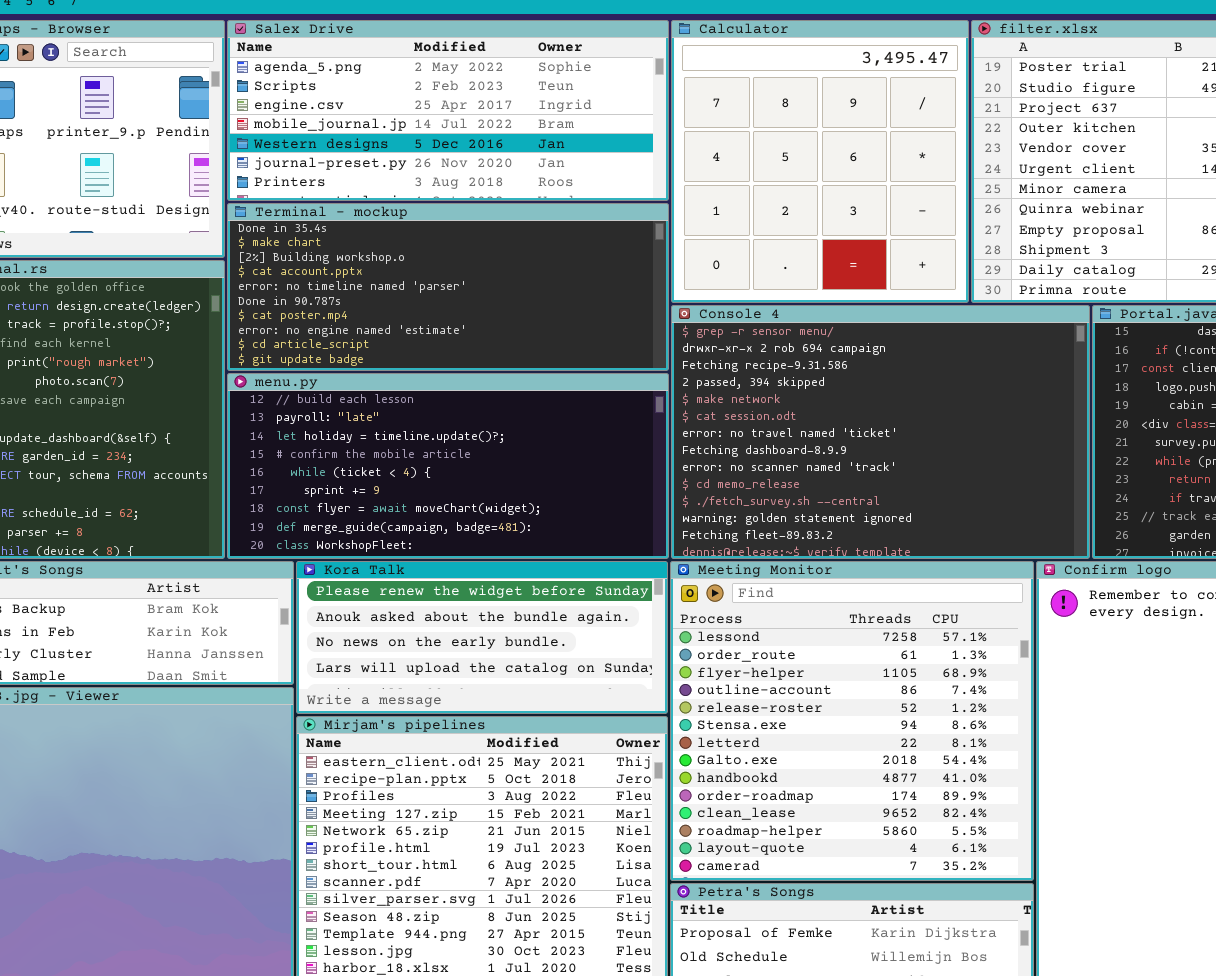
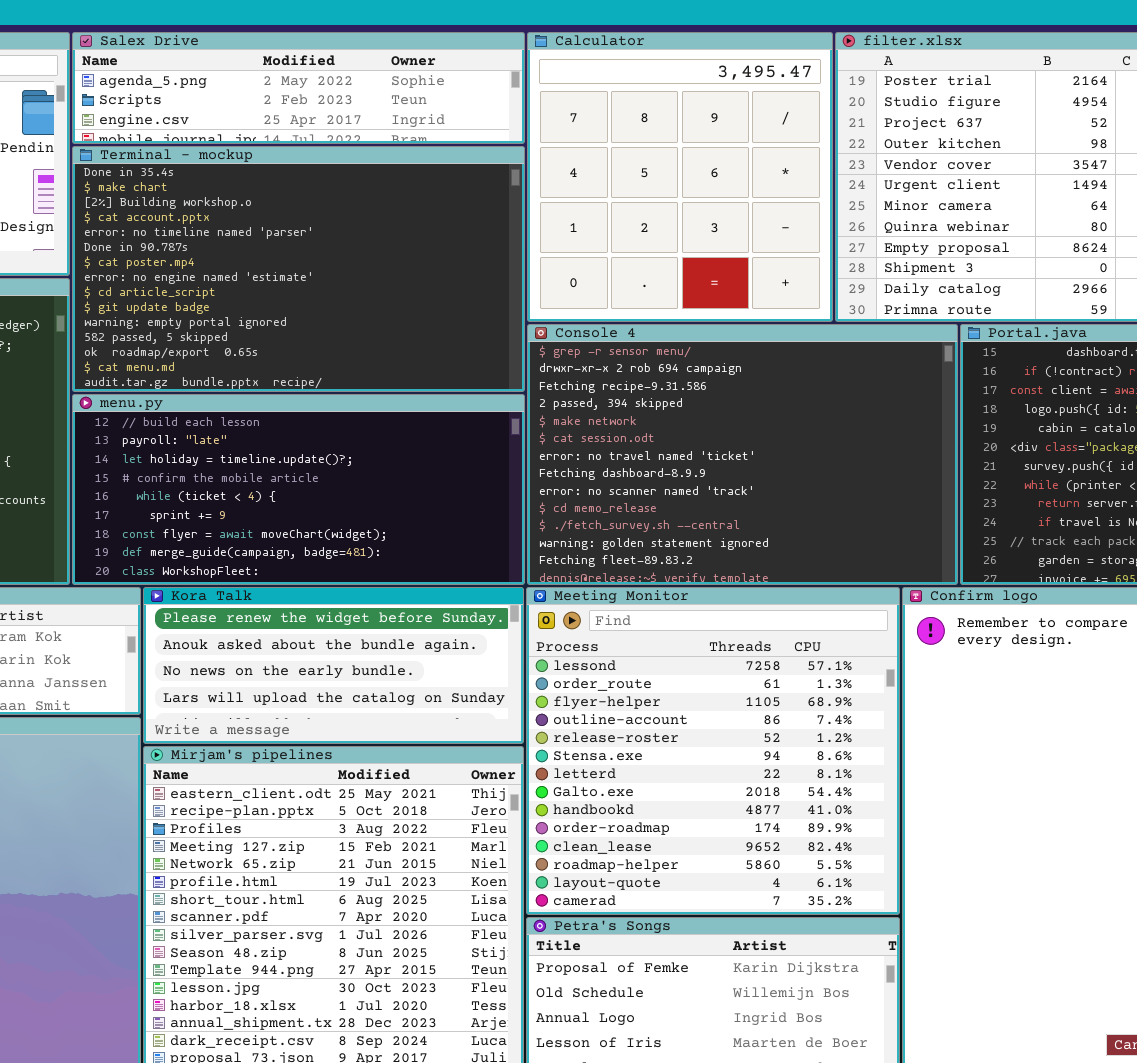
Salex Drive: [227,20,669,201] -> [72,32,525,144], resized
Terminal - mockup: [227,203,669,371] -> [72,146,525,392], resized

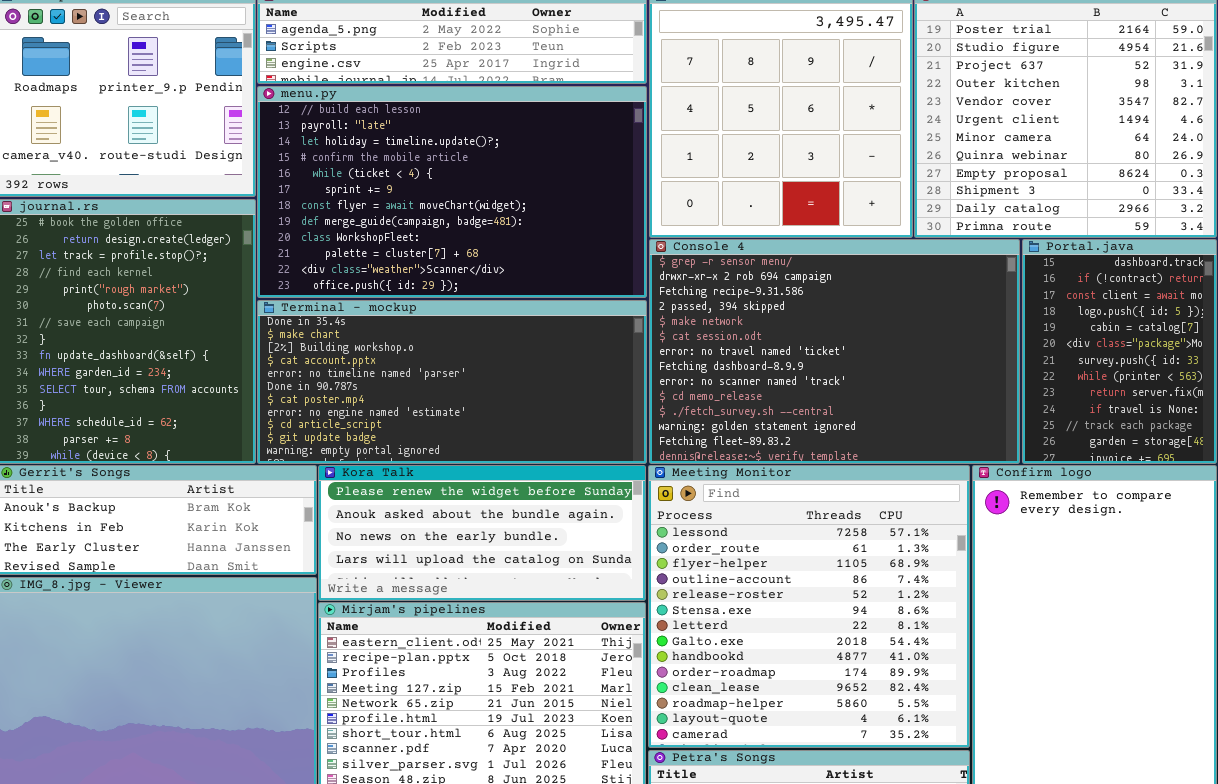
Terminal - mockup: [72,146,525,392] -> [257,300,647,464], moved, resized
menu.py: [72,394,525,585] -> [257,86,647,298], moved, resized

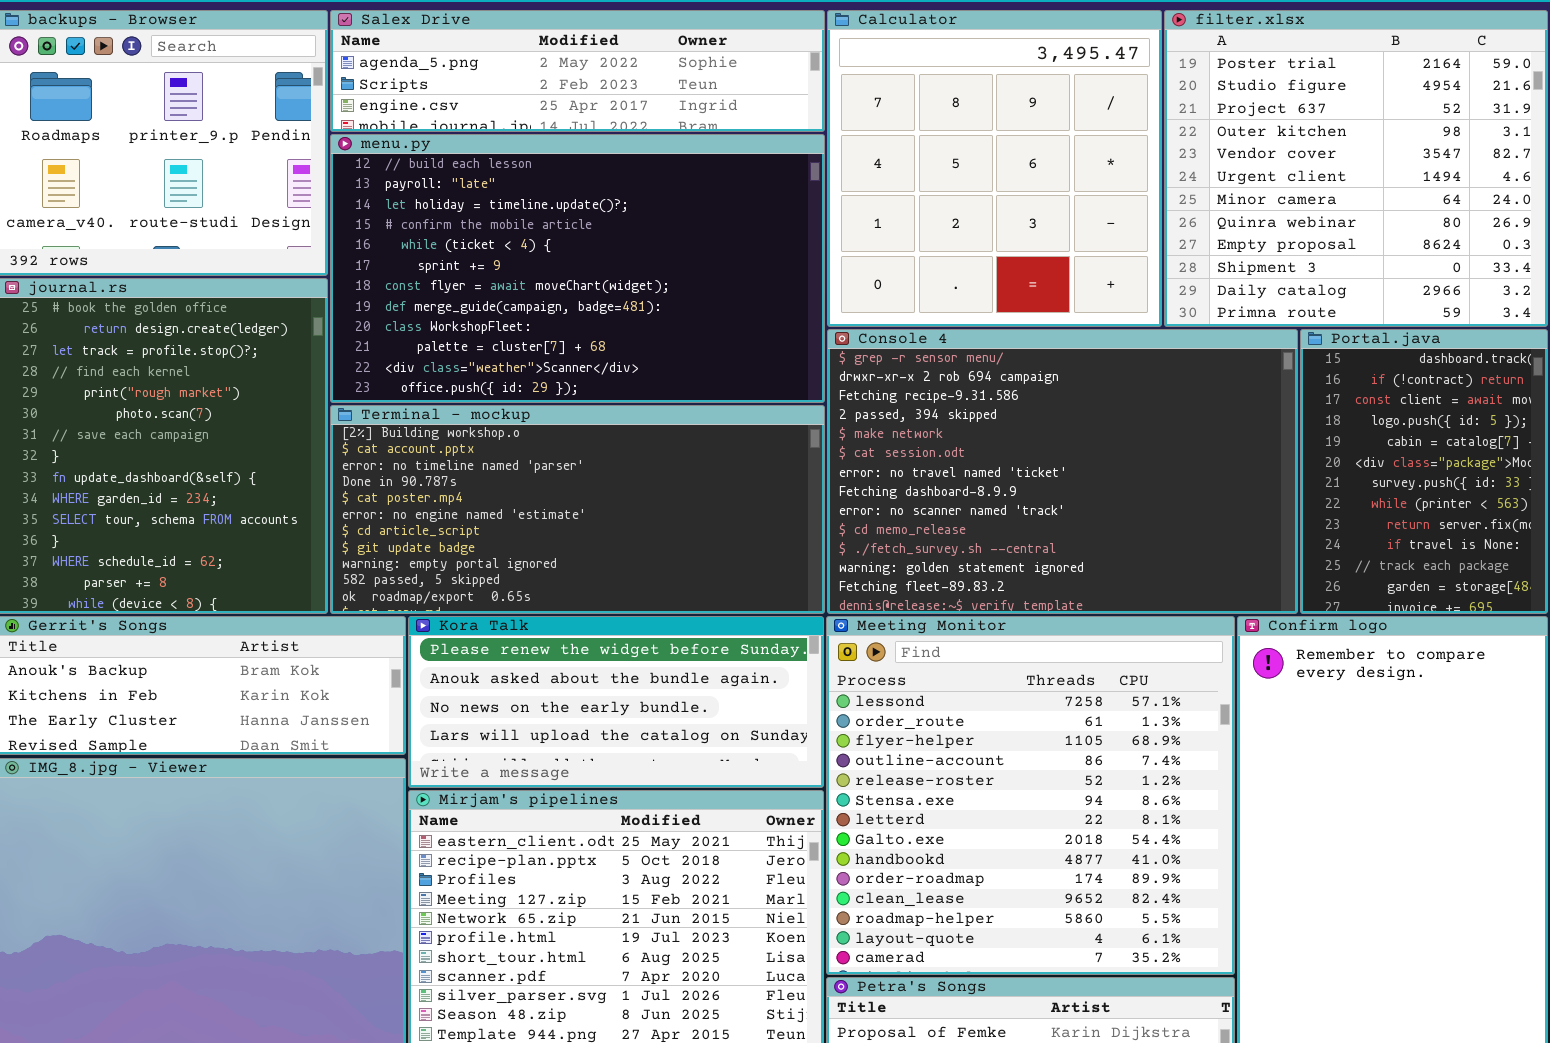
Terminal - mockup: [257,300,647,464] -> [330,405,825,614], scrolled down 2 rows

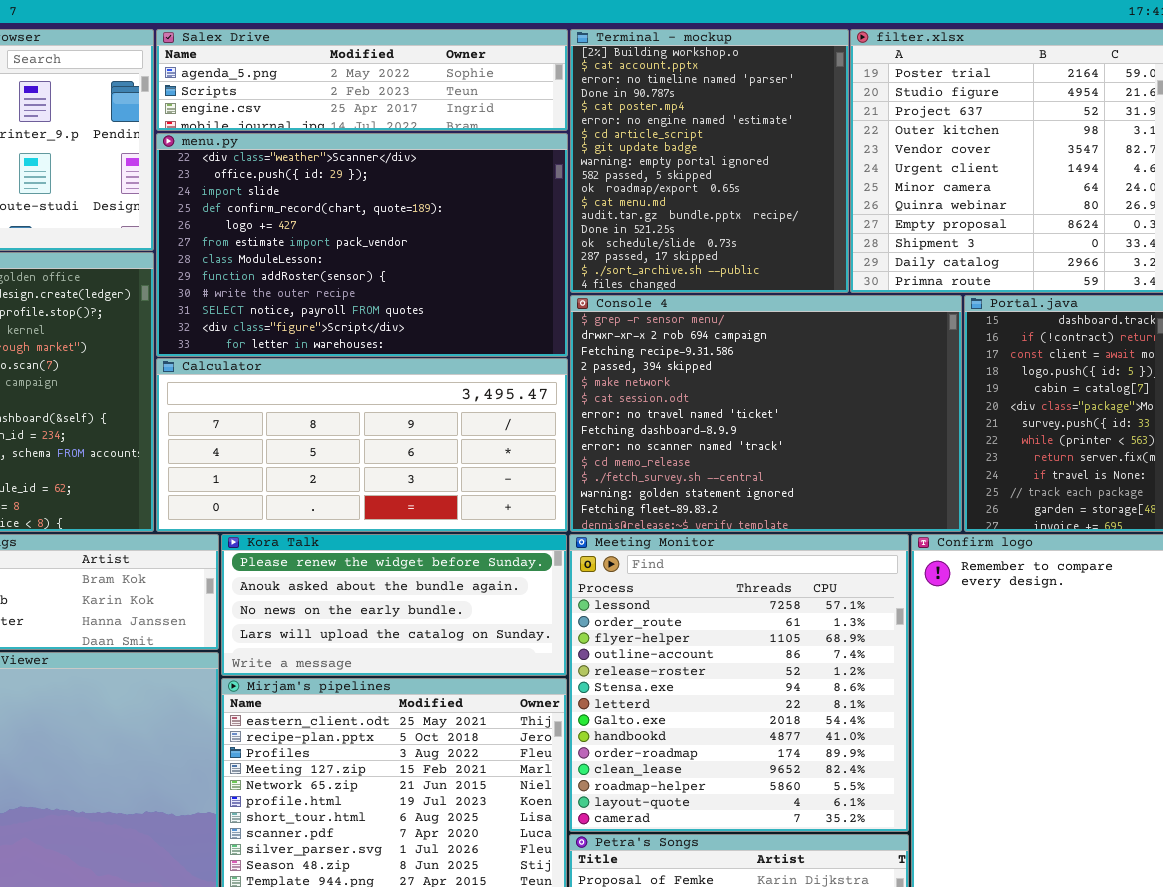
Calculator: [827,10,1162,327] -> [156,358,568,532], moved, resized
menu.py: [330,134,825,403] -> [156,133,568,357], scrolled down 10 rows
Terminal - mockup: [330,405,825,614] -> [570,29,849,293], moved, resized

